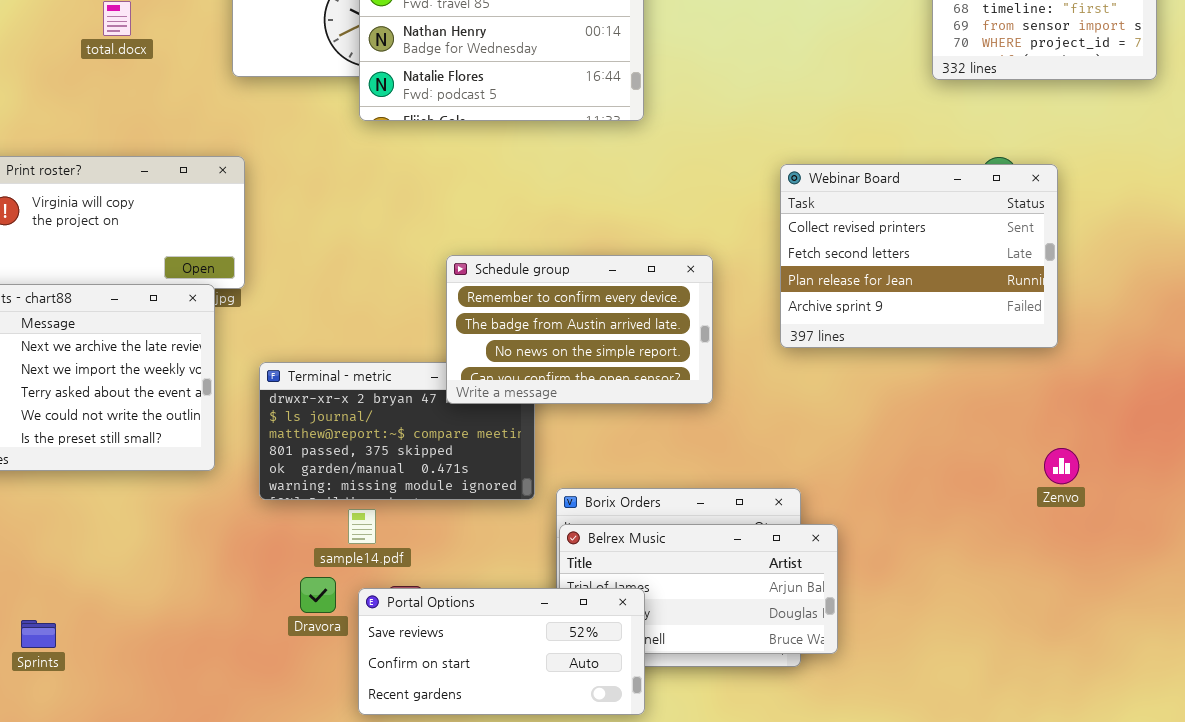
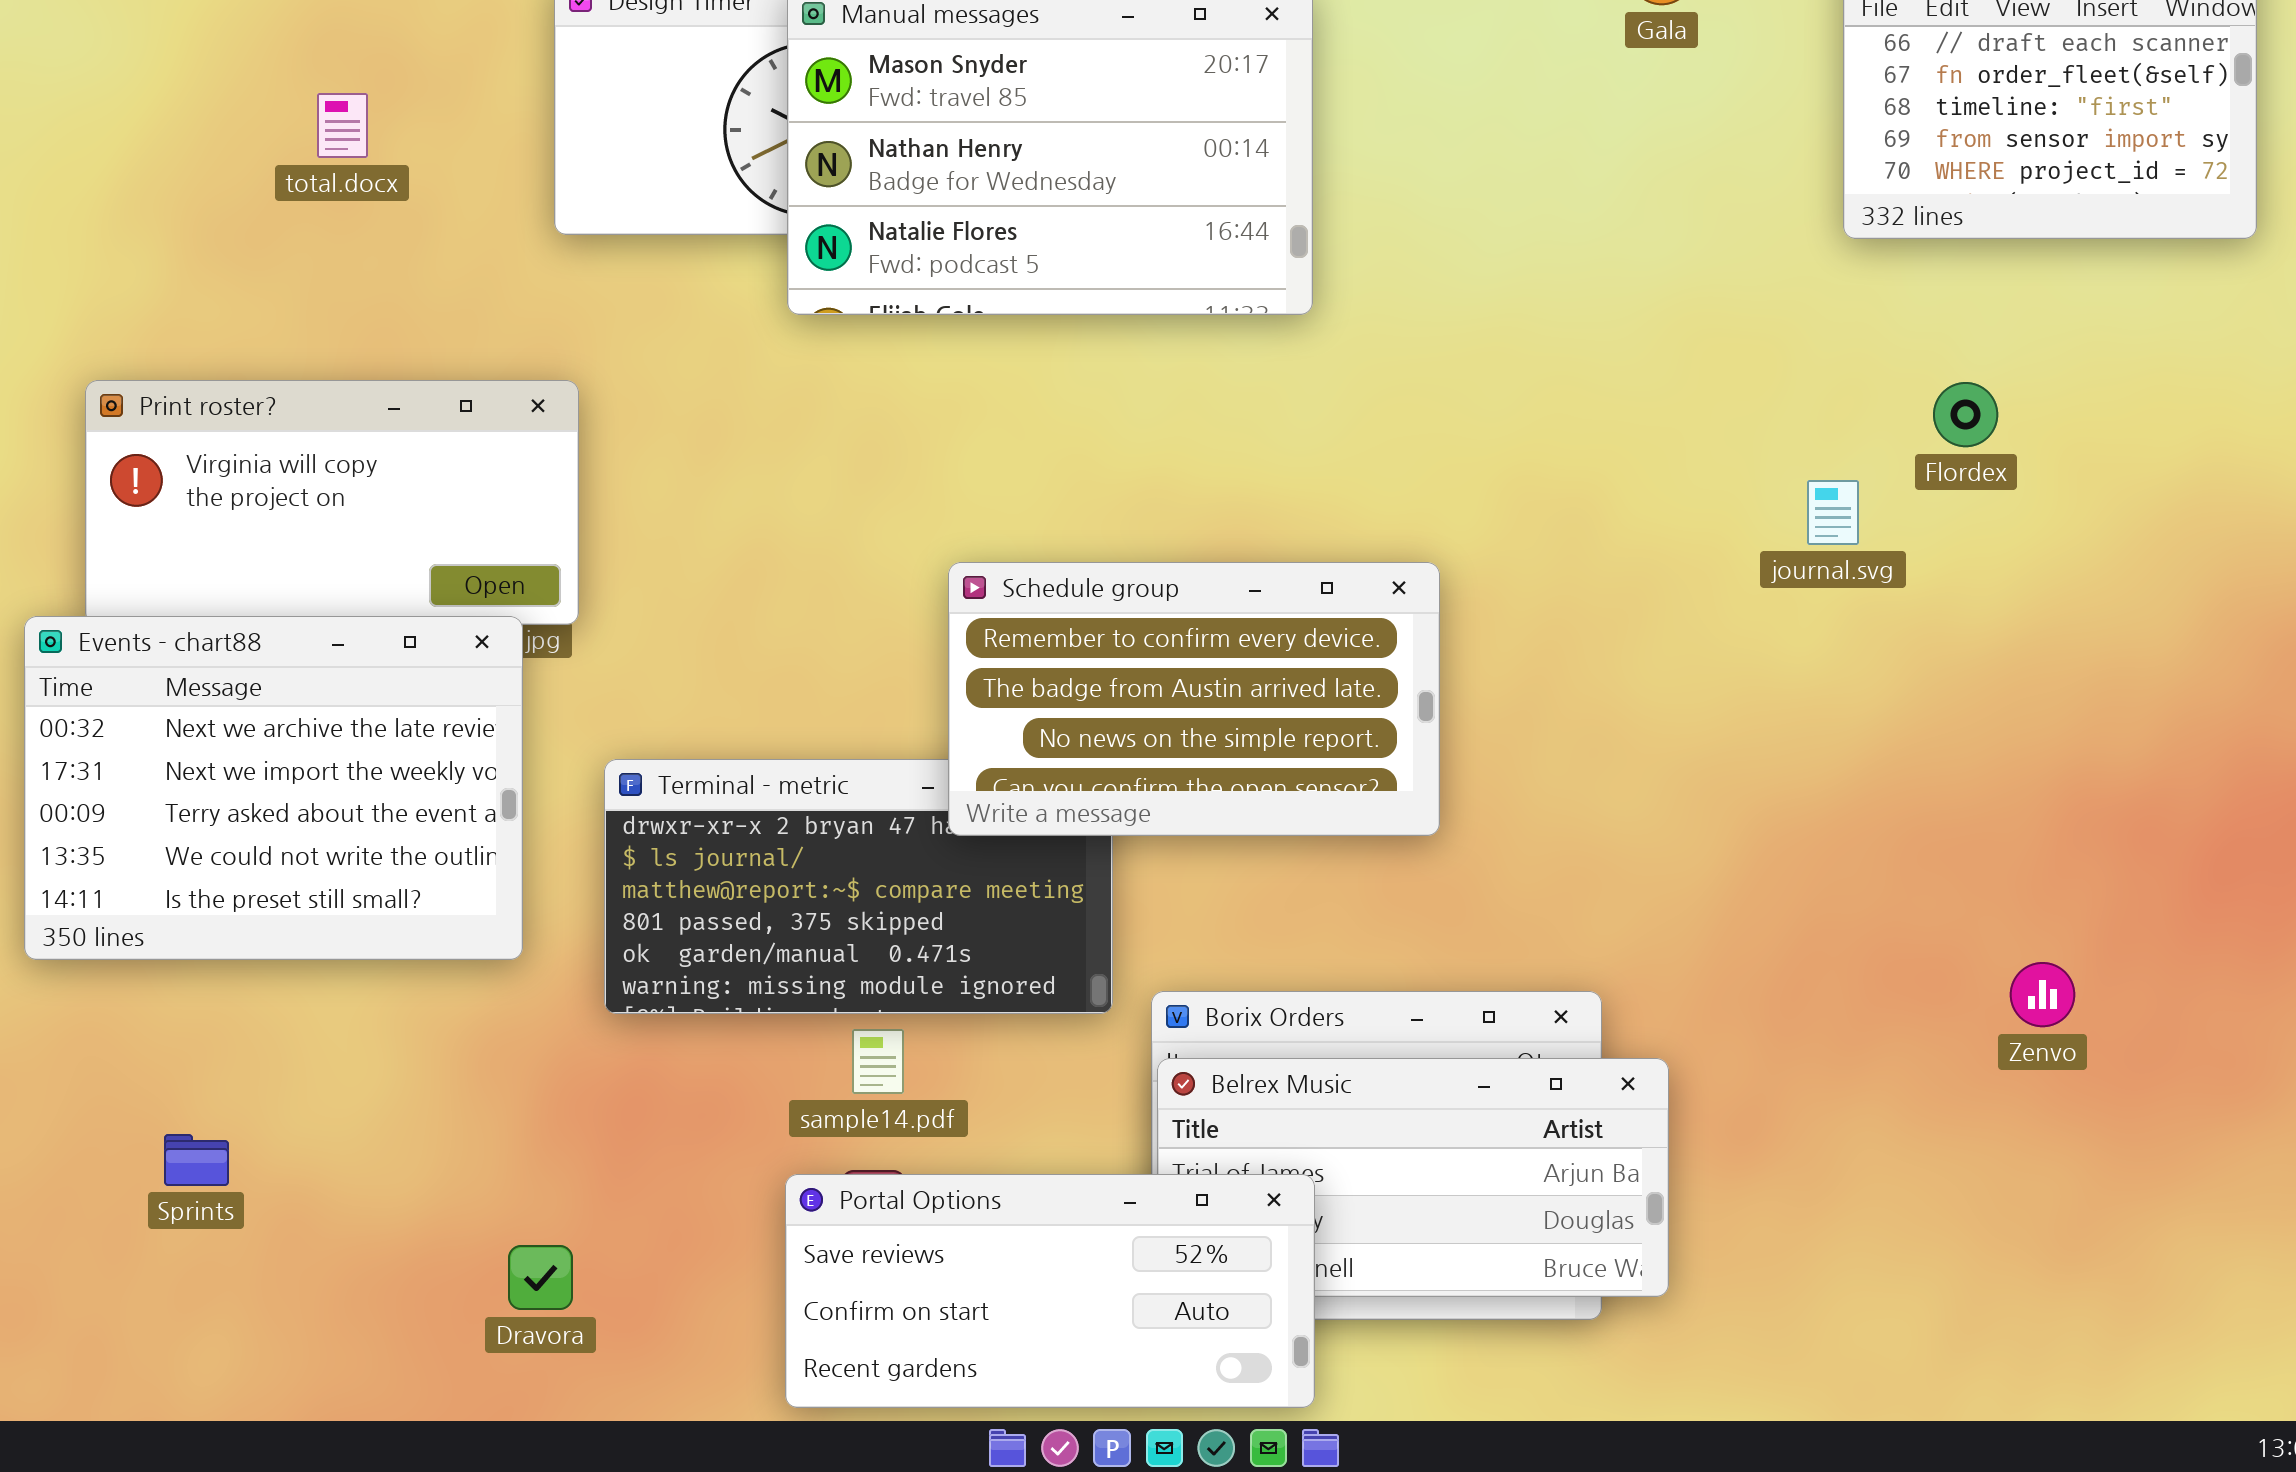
Webinar Board: [780,164,1058,348] -> none, closed
Zenvo: [1044,448,1079,484] -> [2010,962,2075,1027], moved
sample14.pdf: [348,509,376,544] -> [852,1029,904,1094], moved
Dravora: [300,577,336,613] -> [508,1245,573,1310], moved
Sprints: [21,620,56,648] -> [164,1134,229,1186], moved

